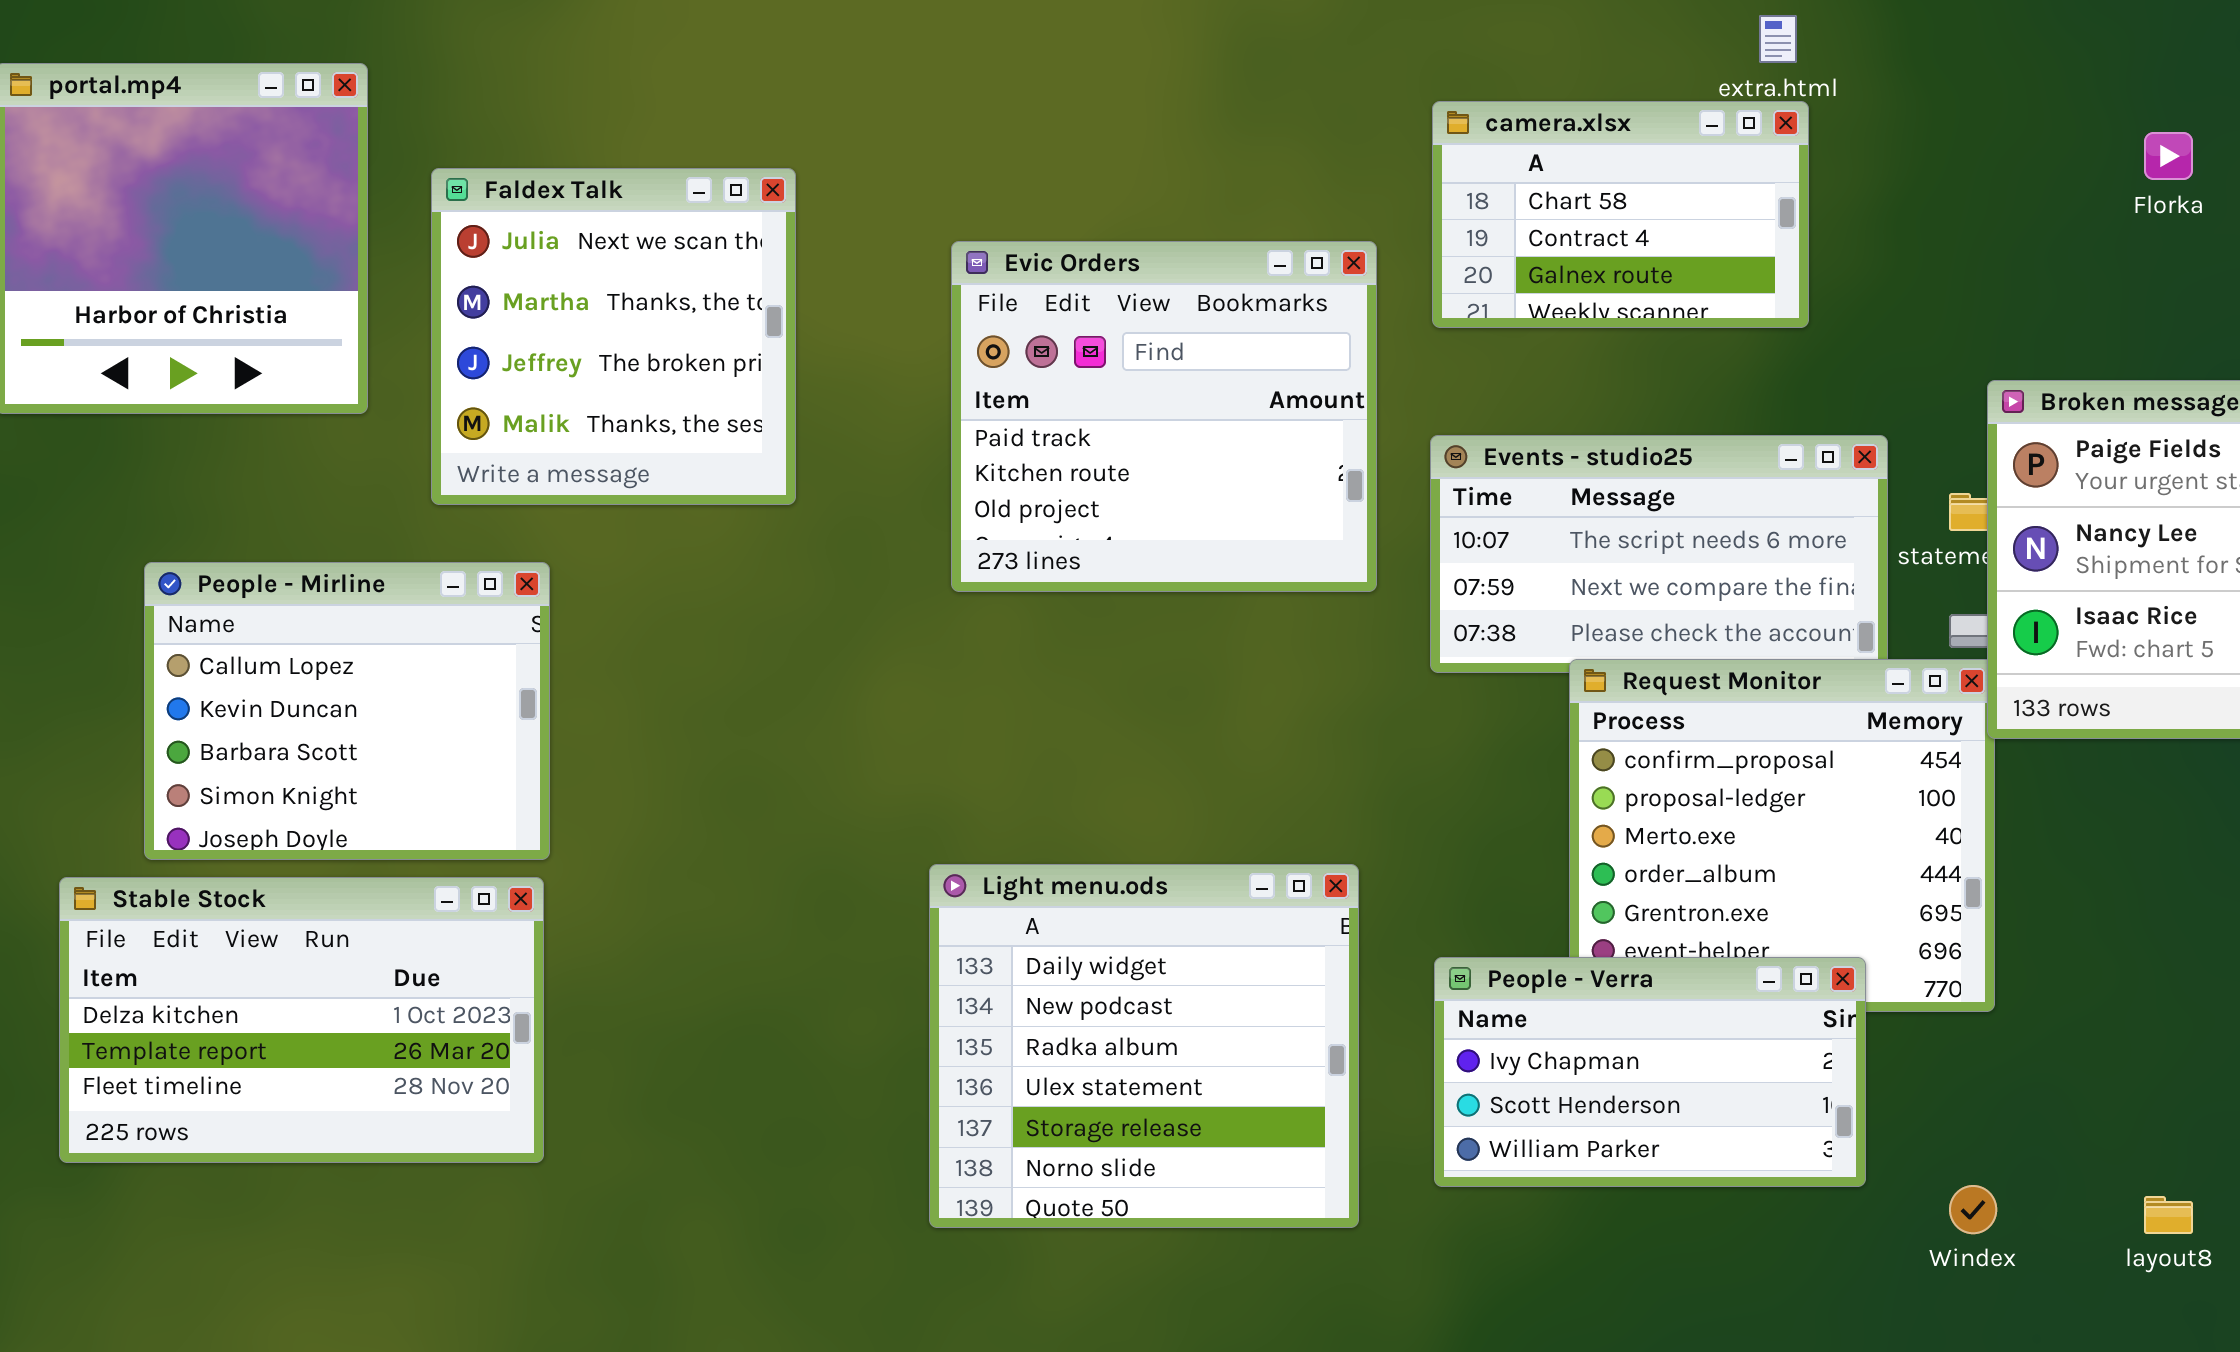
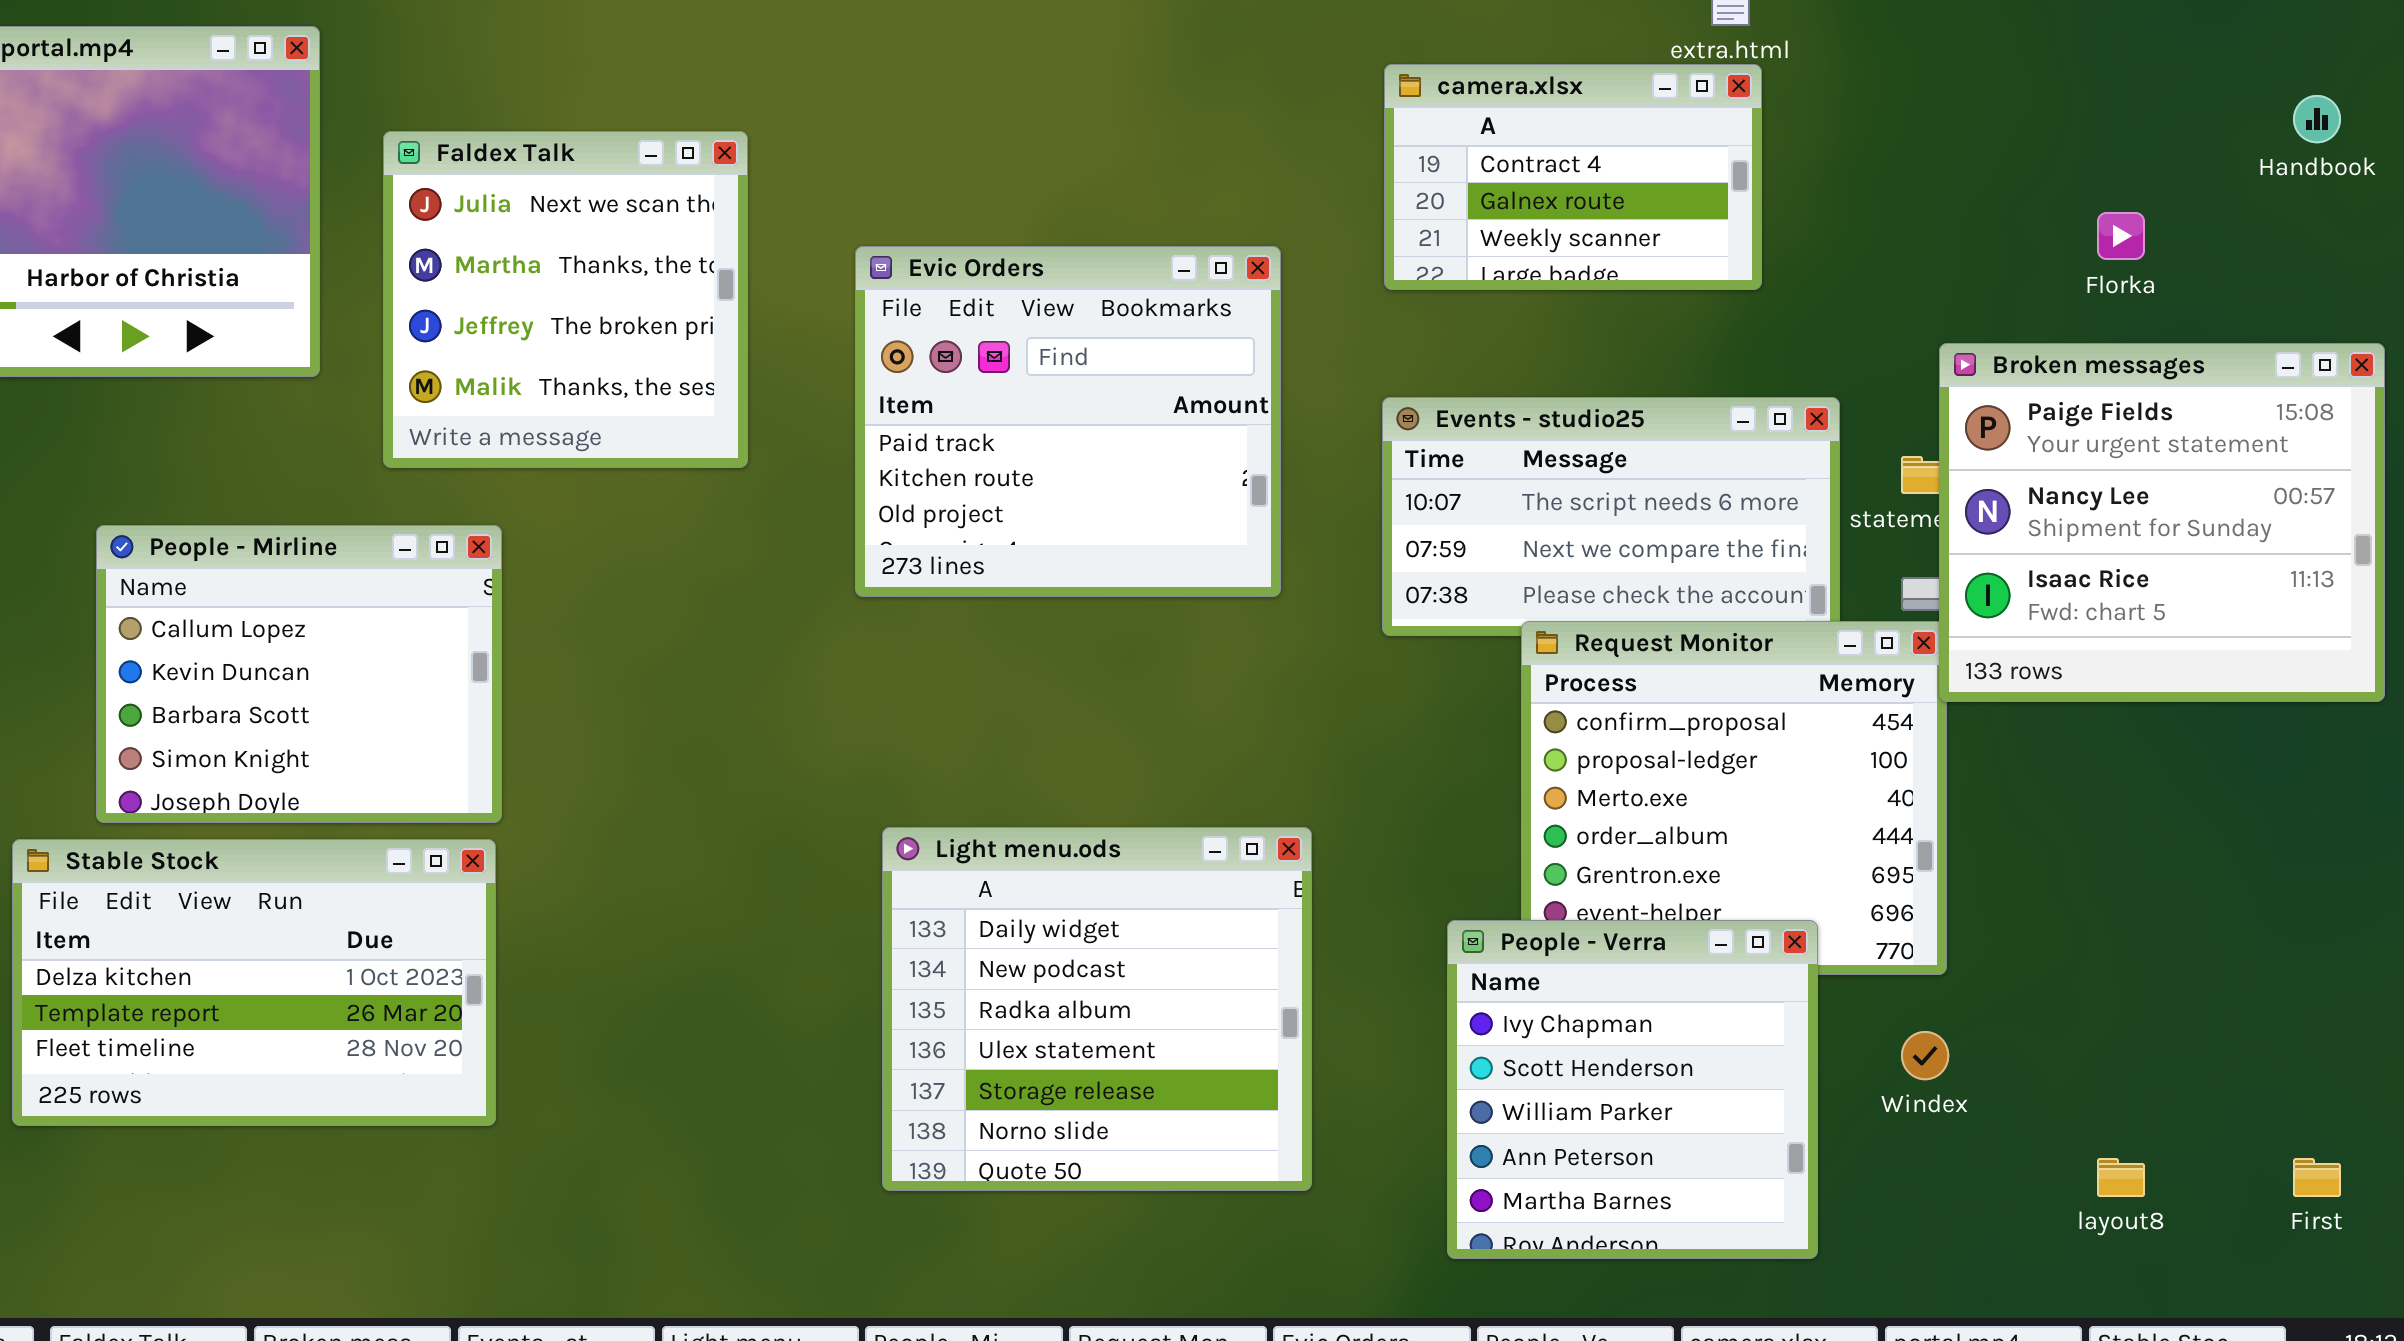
camera.xlsx: [1432,101,1809,328] -> [1384,64,1762,290], scrolled down 1 row
Florka: [2144,132,2193,180] -> [2097,212,2145,260], moved
Evic Orders: [951,241,1377,592] -> [855,246,1281,597], moved
People - Verra: [1434,957,1866,1187] -> [1447,920,1818,1259], resized
Windex: [1949,1185,1997,1234] -> [1901,1031,1949,1080], moved

